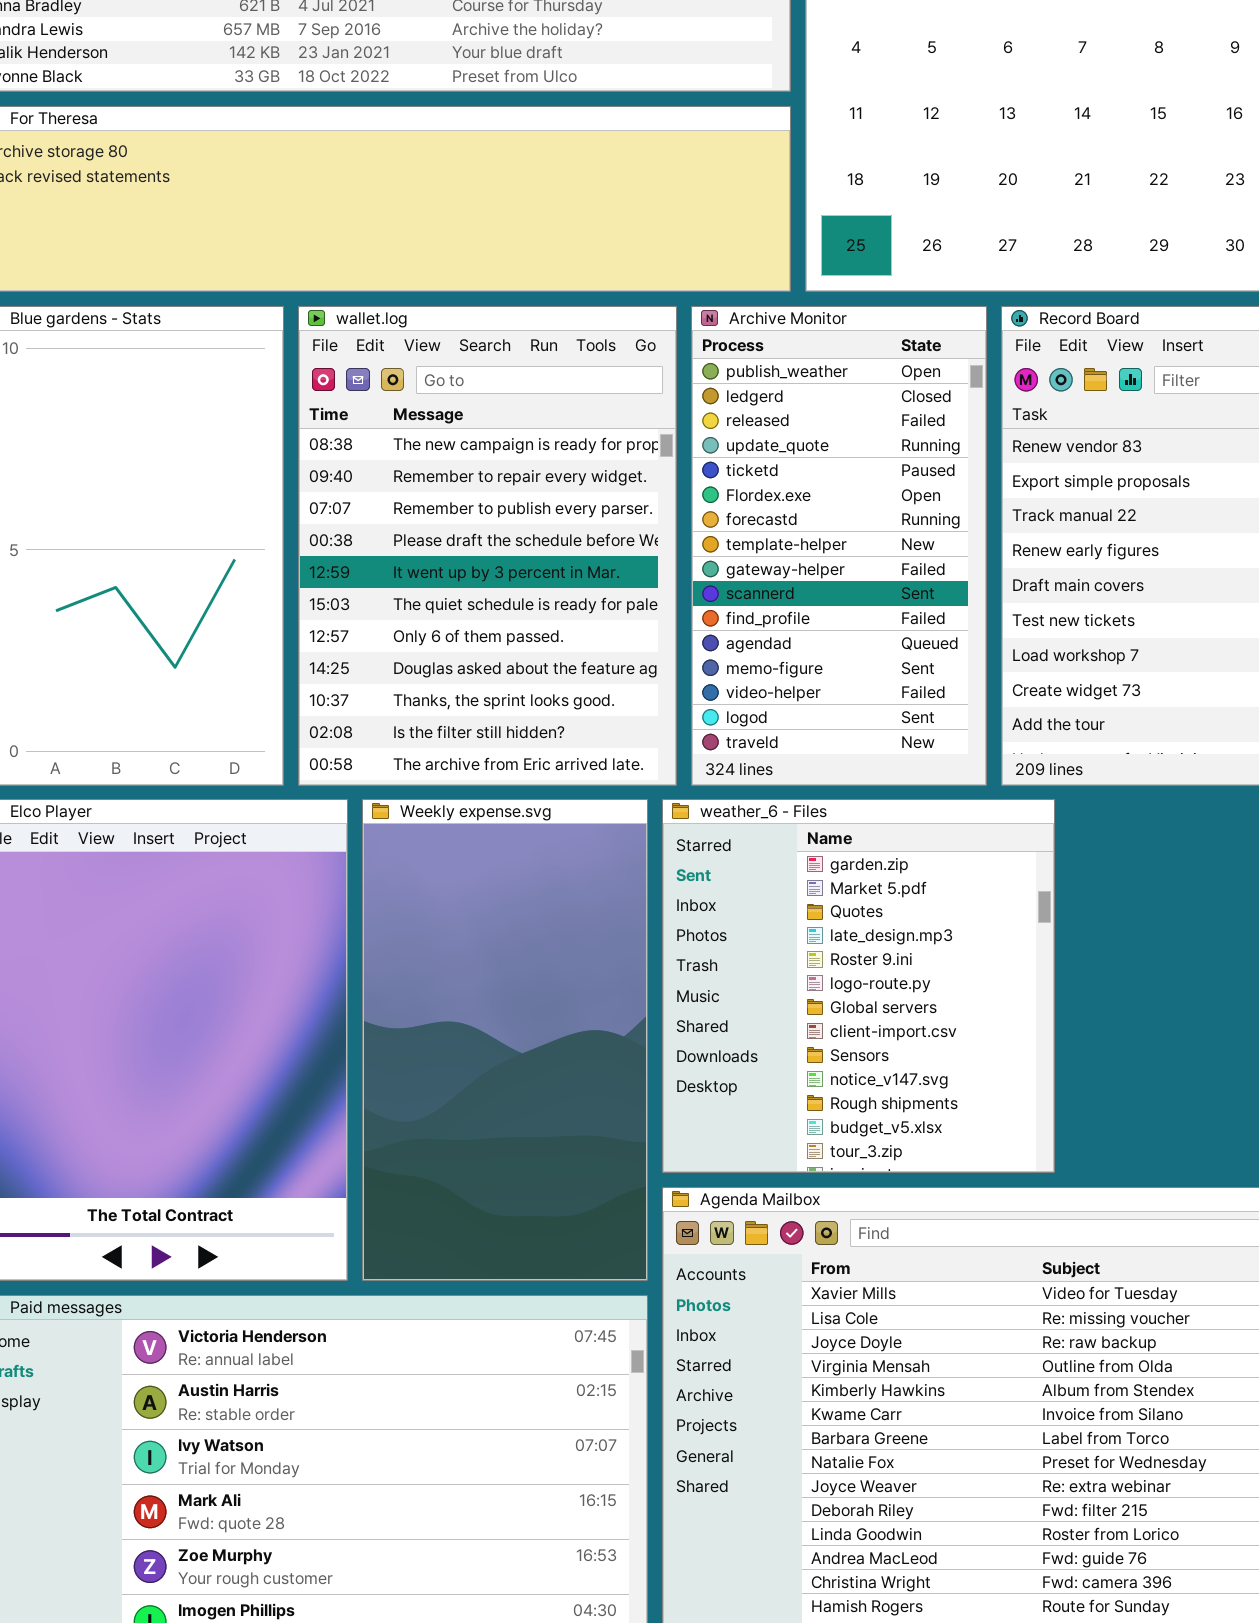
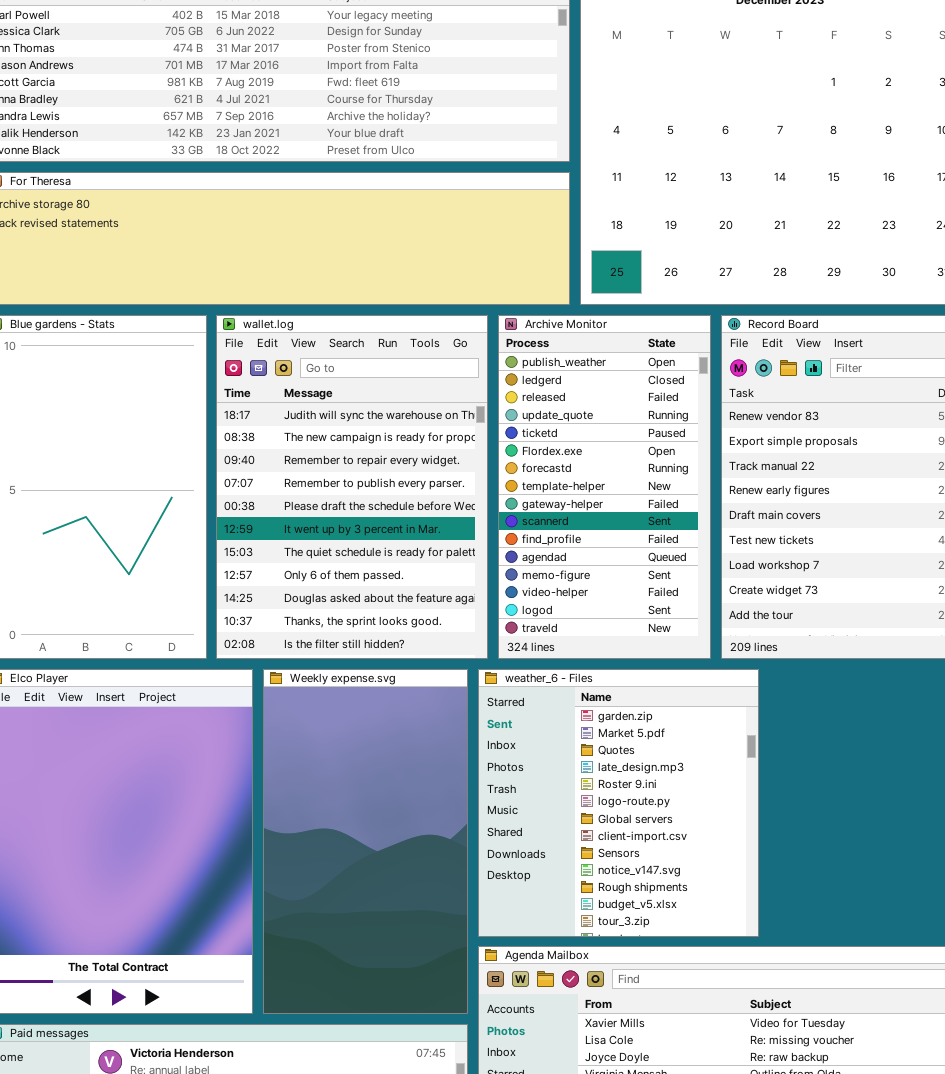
wallet.log: [298,306,677,786] -> [216,315,488,659], scrolled up 1 row

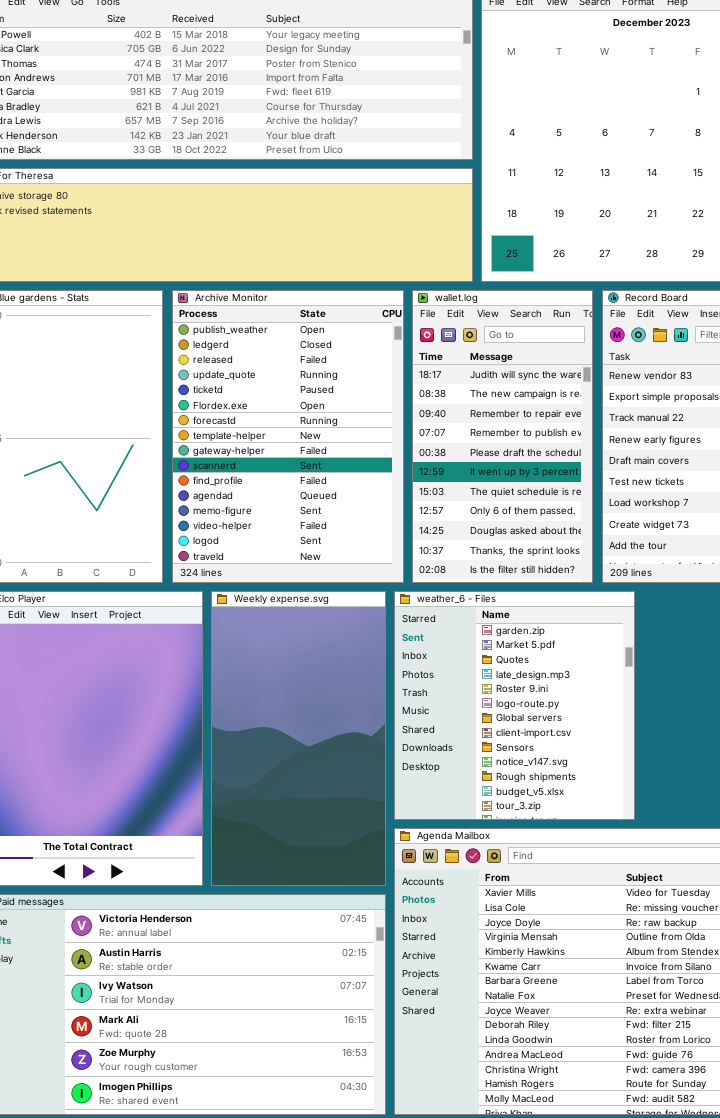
wallet.log: [216,315,488,659] -> [412,290,593,583], moved, resized
Archive Monitor: [498,315,711,659] -> [172,290,404,583], moved, resized

